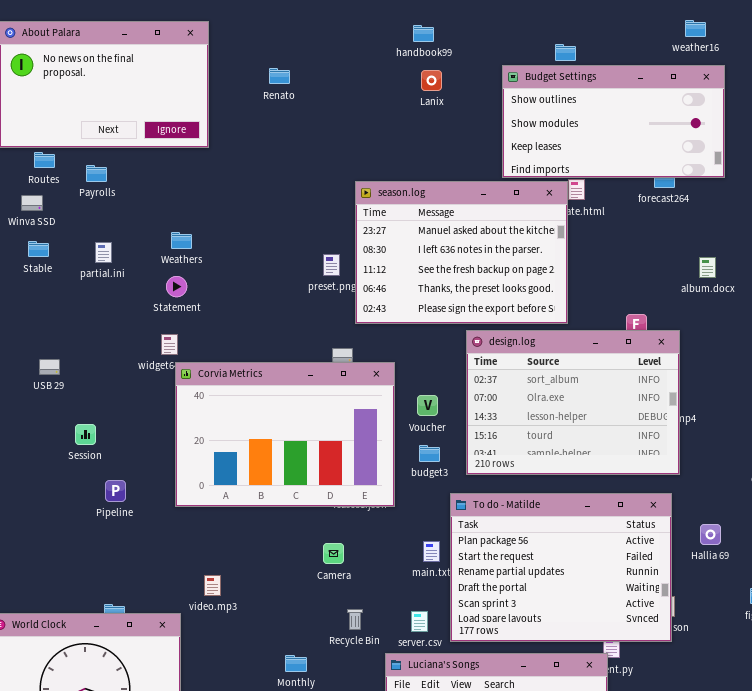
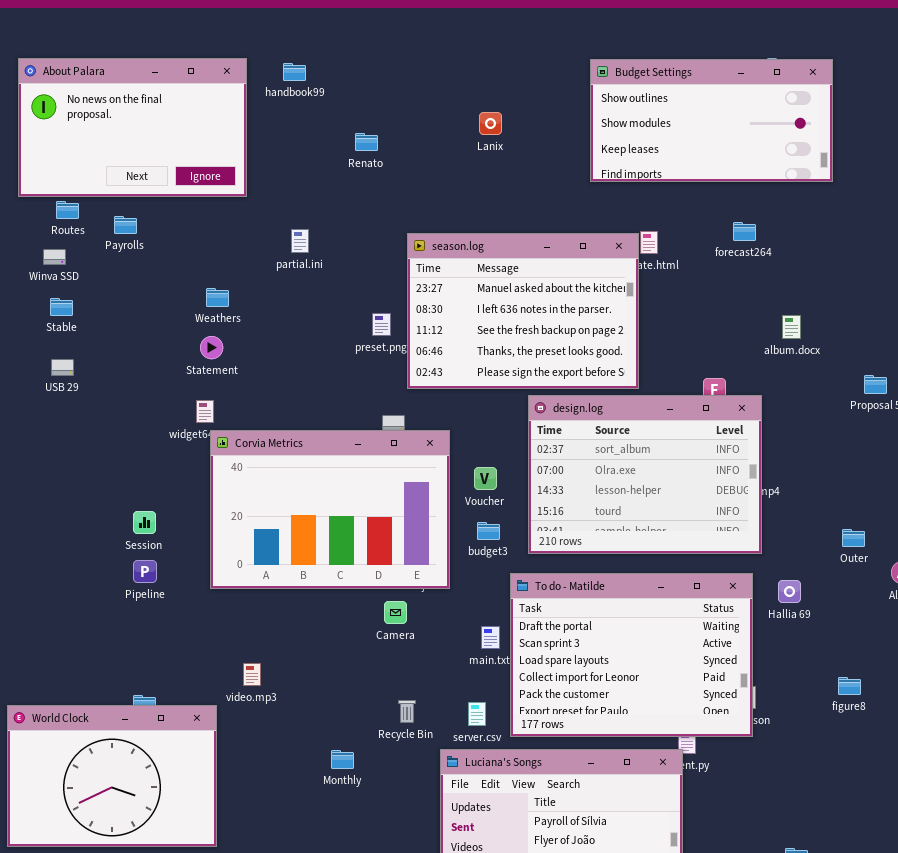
handbook99: [413,25,434,42] -> [283,63,306,81], moved
Budget Settings: [502,65,725,178] -> [590,59,833,182], moved
Renato: [269,68,290,84] -> [355,133,378,151], moved
partial.ini: [95,242,112,263] -> [291,229,309,253], moved
USB 29: [39,359,60,375] -> [51,359,74,376], moved
Session: [75,424,96,445] -> [133,511,156,534], moved
To do - Matilde: [450,493,672,642] -> [510,573,753,737], scrolled down 3 rows
Hallia 69: [700,524,721,545] -> [778,580,801,603], moved
Camera: [323,543,344,564] -> [384,601,407,624], moved

